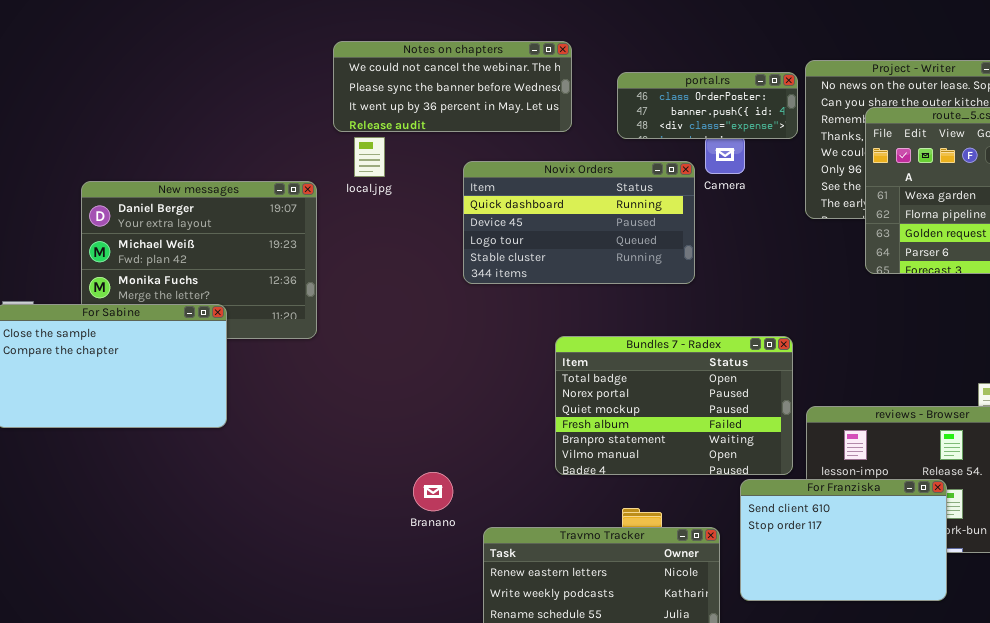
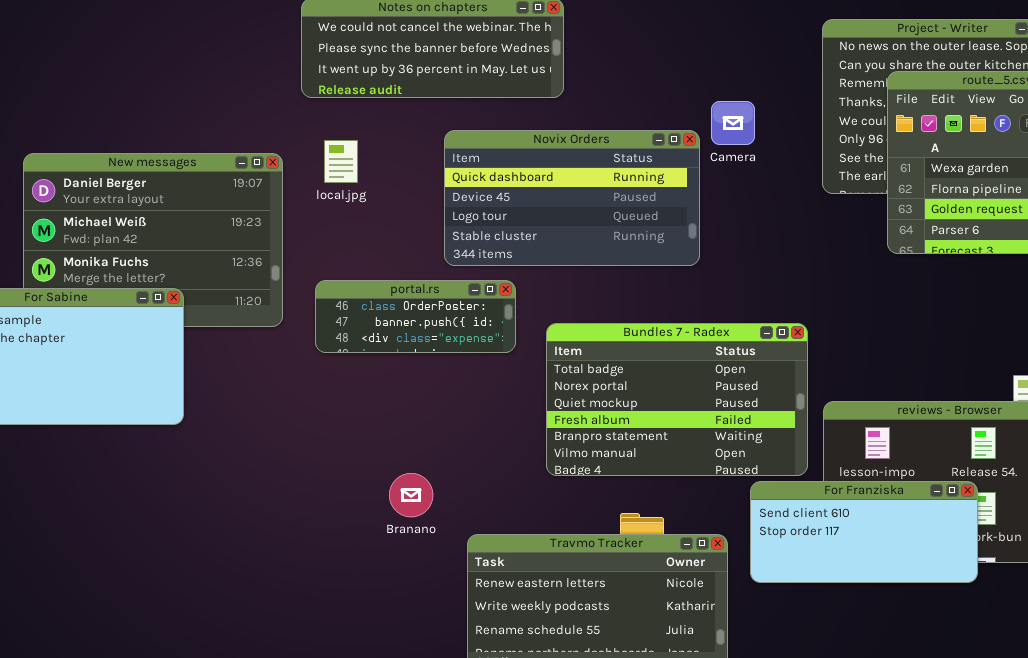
portal.rs: [617,72,798,139] -> [315,280,516,353], moved
local.jpg: [354,137,385,177] -> [324,140,358,183], moved
For Franziska: [740,479,947,601] -> [750,481,978,583], resized

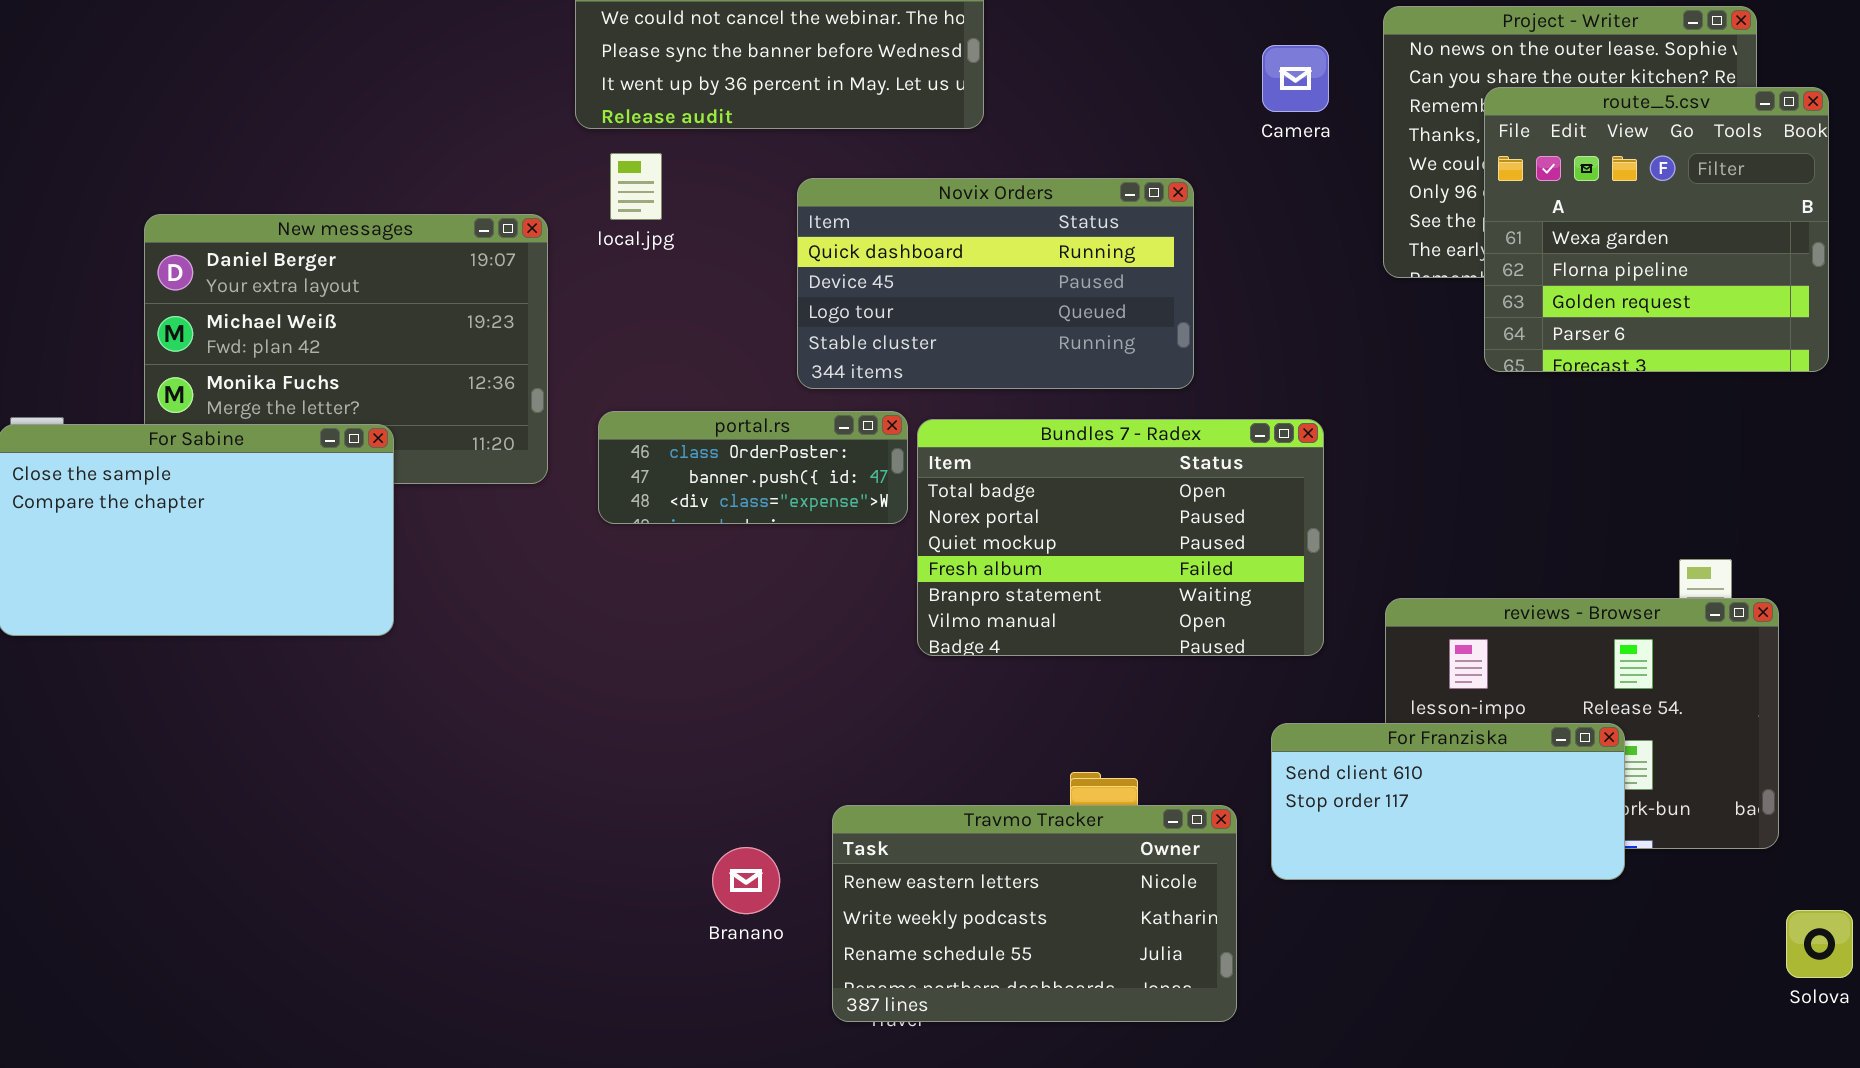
Camera: [711,101,755,145] -> [1262,45,1329,112], moved
local.jpg: [324,140,358,183] -> [610,153,662,220], moved
Bundles 7 - Radex: [546,323,808,476] -> [917,419,1324,656], moved
Branano: [389,473,433,517] -> [712,847,780,914], moved

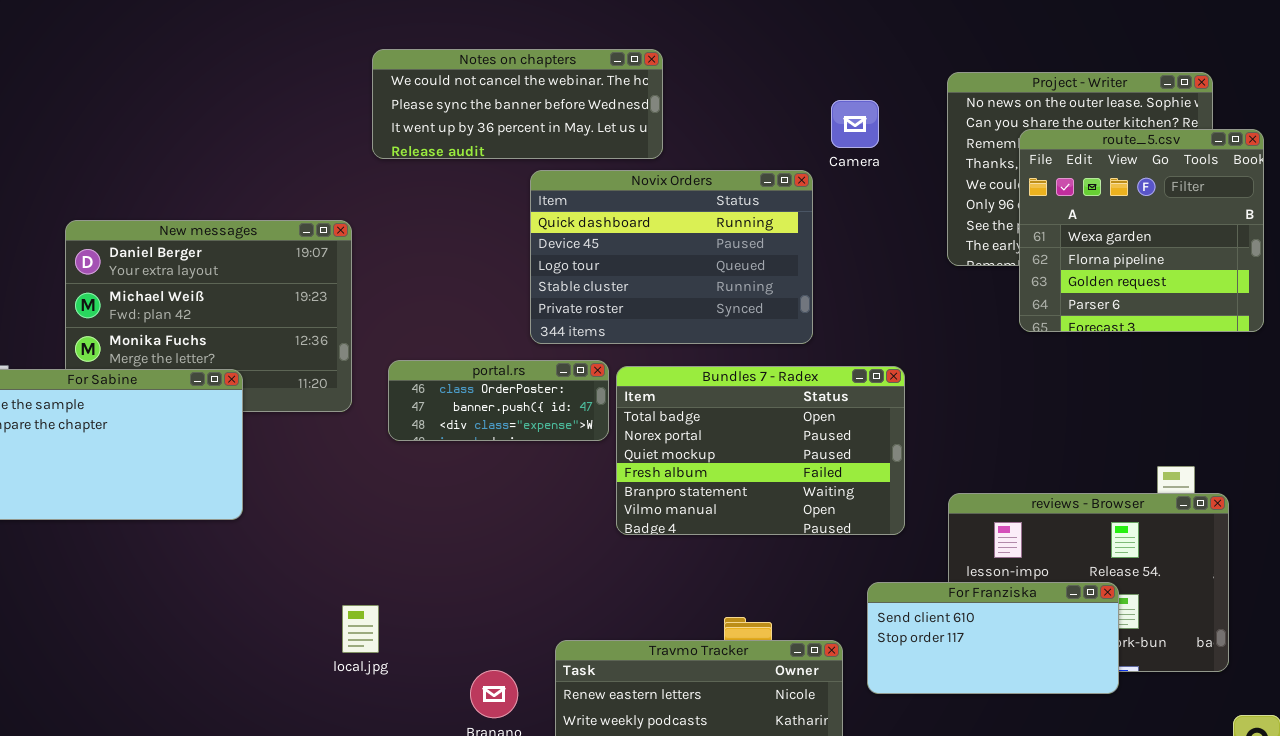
Camera: [1262,45,1329,112] -> [831,100,879,148], moved
local.jpg: [610,153,662,220] -> [342,605,379,653], moved
Novix Orders: [797,178,1194,389] -> [530,170,813,344], resized

